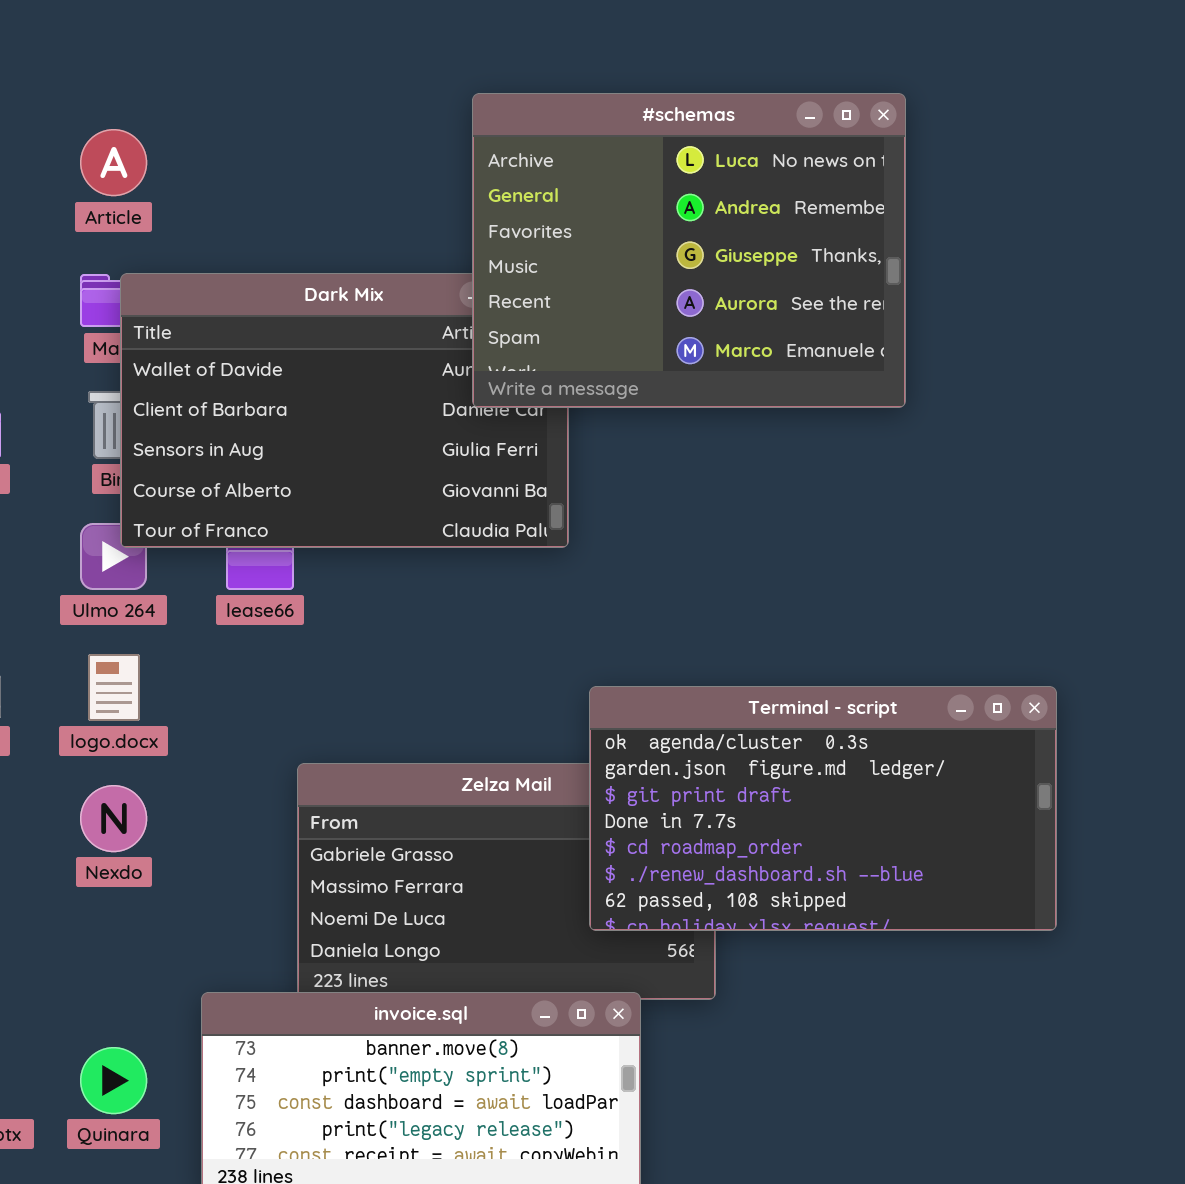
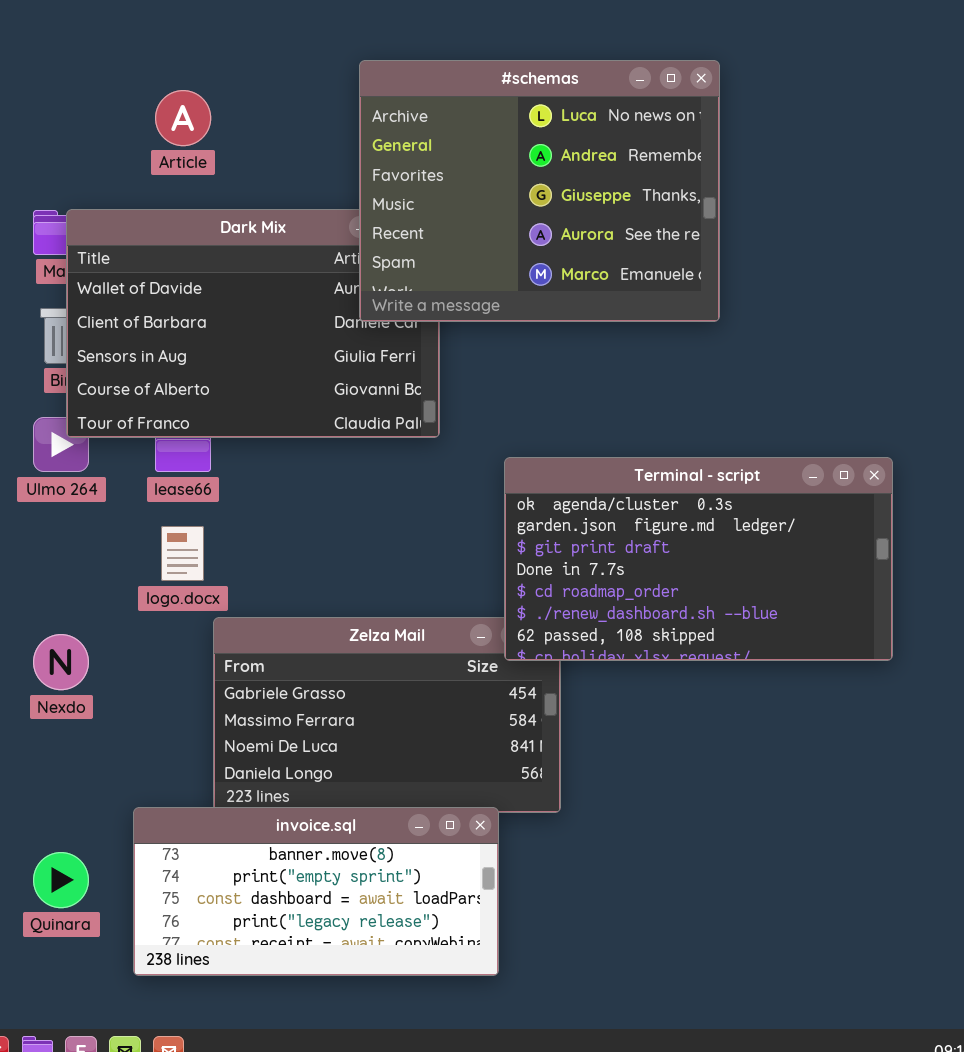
Article: [80,129,147,196] -> [155,90,211,146], moved
logo.docx: [88,654,140,721] -> [161,526,204,581], moved
Terminal - script: [589,686,1057,931] -> [504,457,893,661], moved

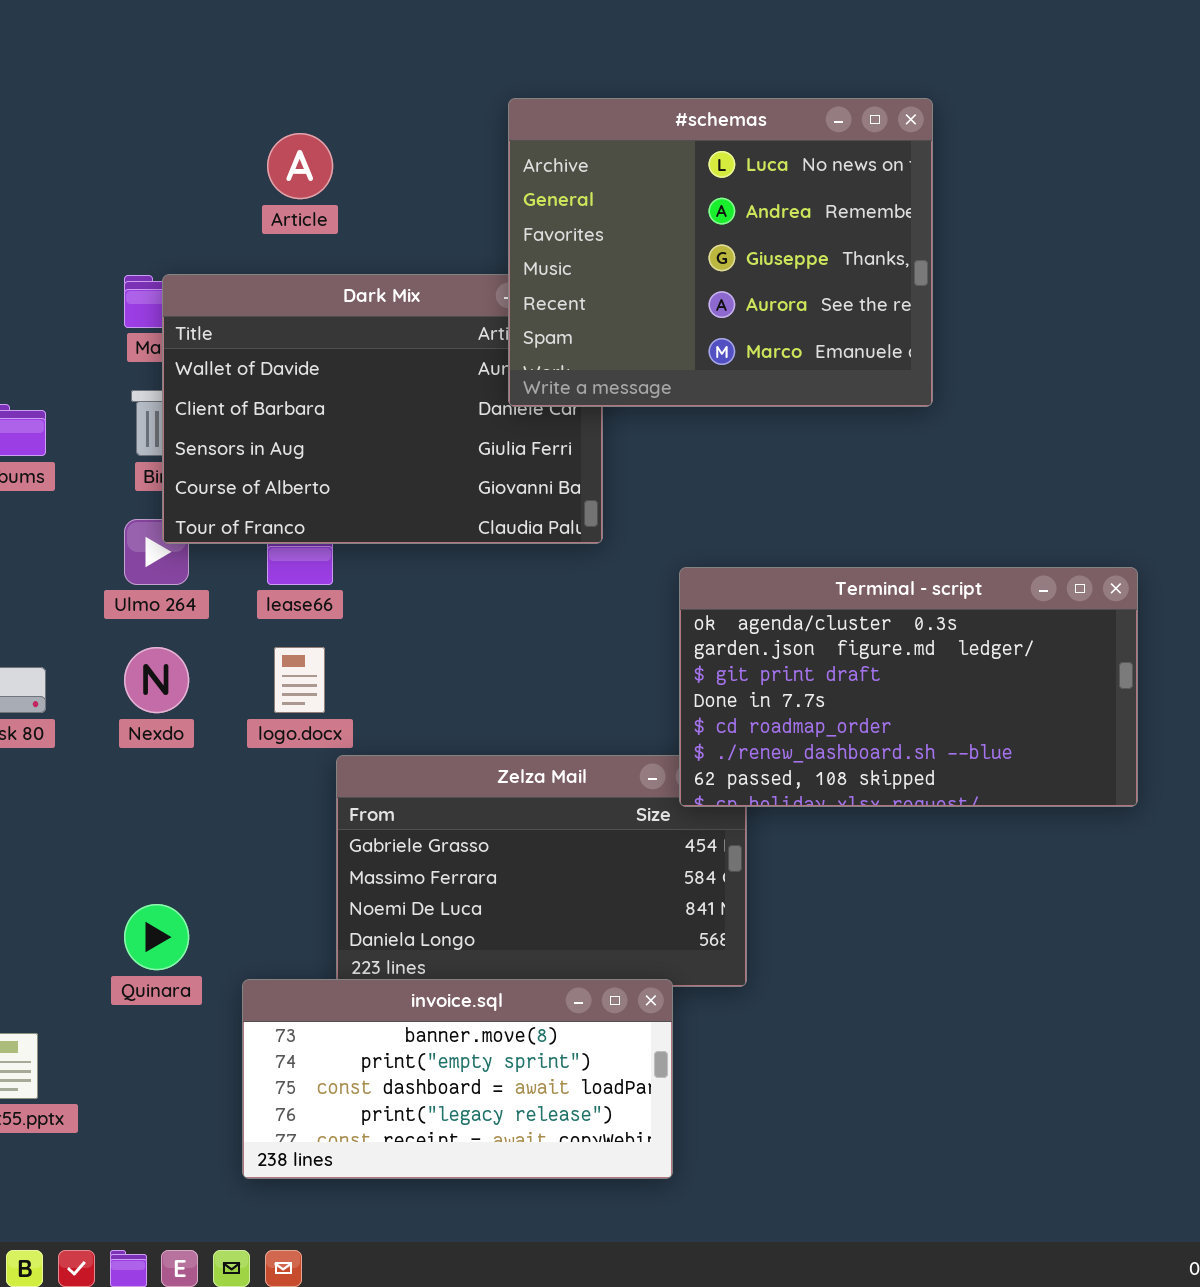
Nexdo: [33,634,89,690] -> [124,647,189,713], moved
Quinara: [33,852,89,908] -> [124,904,189,970], moved

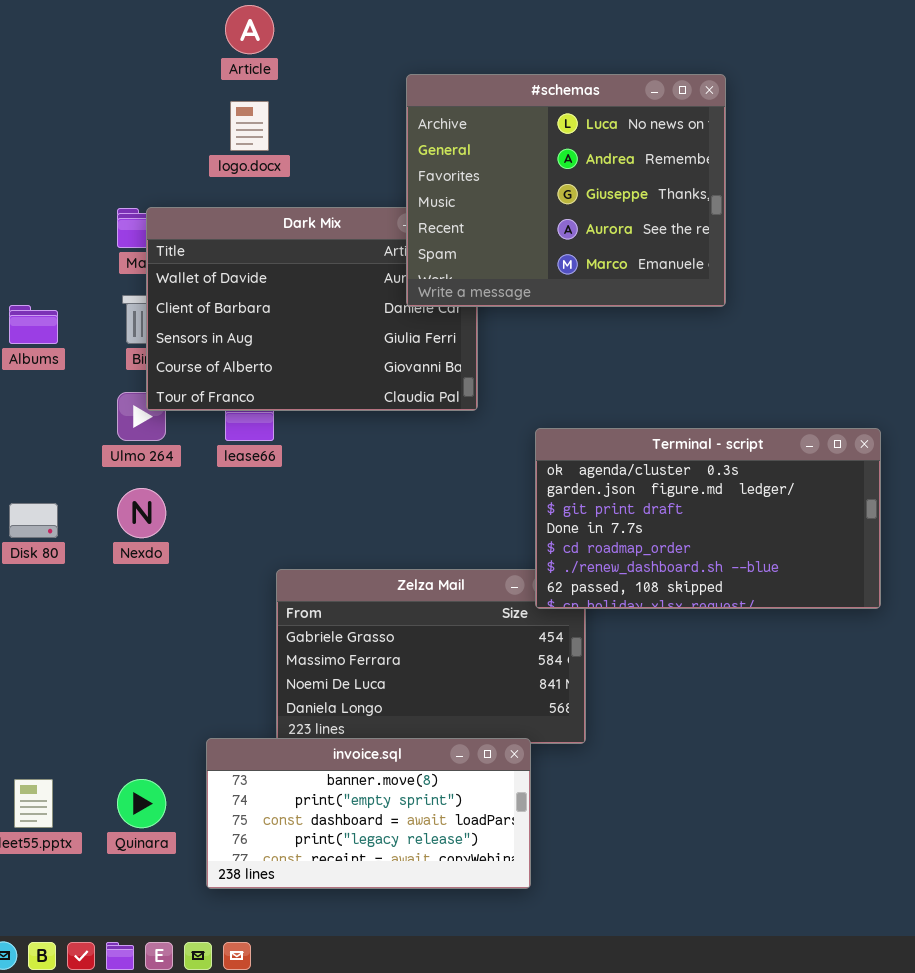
Article: [267,133,333,199] -> [225,5,274,54], moved
logo.docx: [274,647,325,713] -> [230,101,269,151], moved
Quinara: [124,904,189,970] -> [117,779,166,828], moved

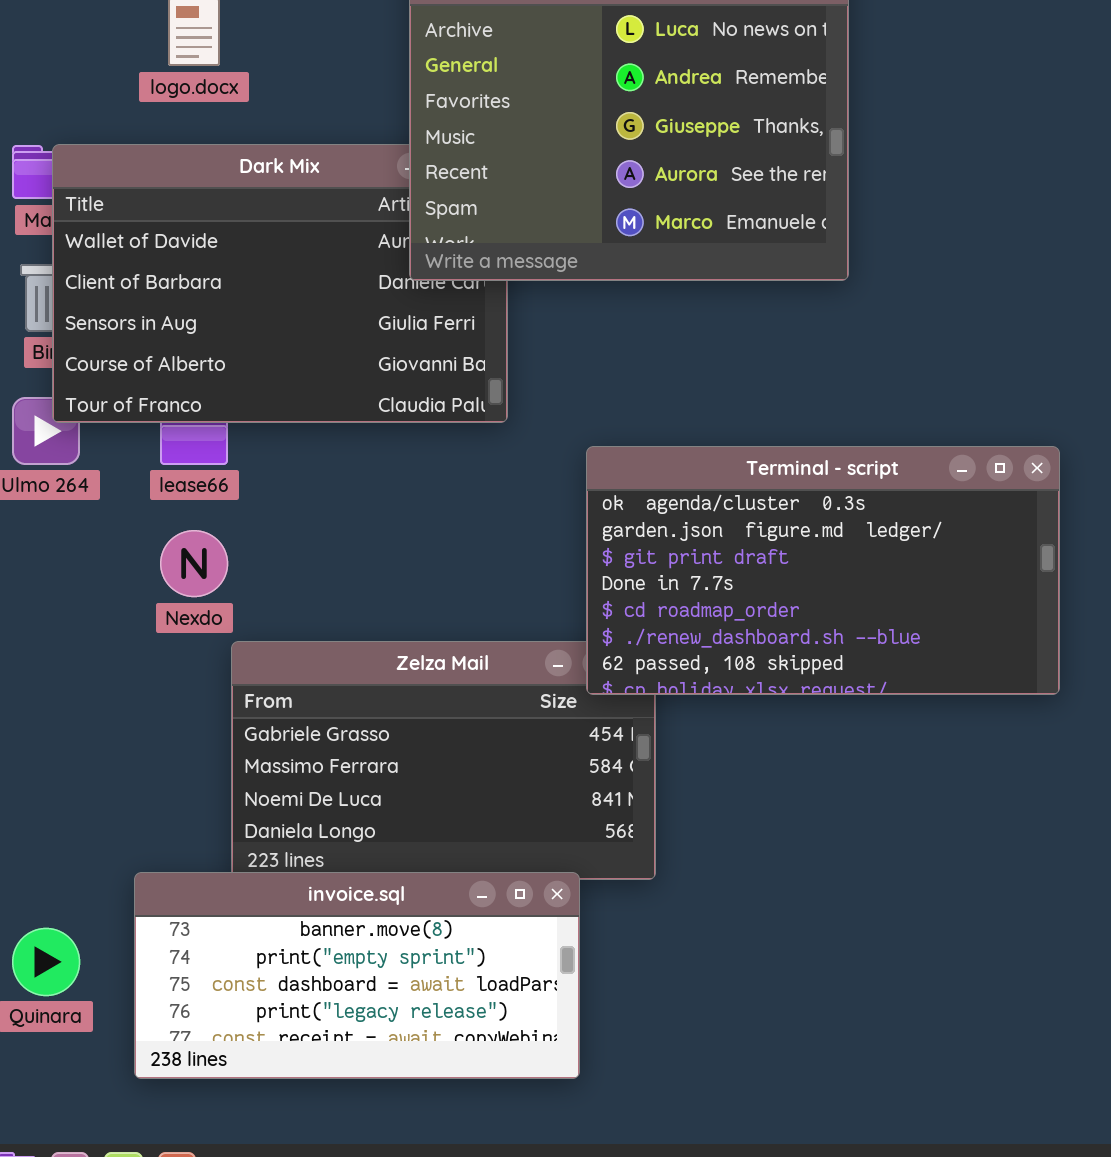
Nexdo: [117,488,166,538] -> [160,530,228,597], moved

